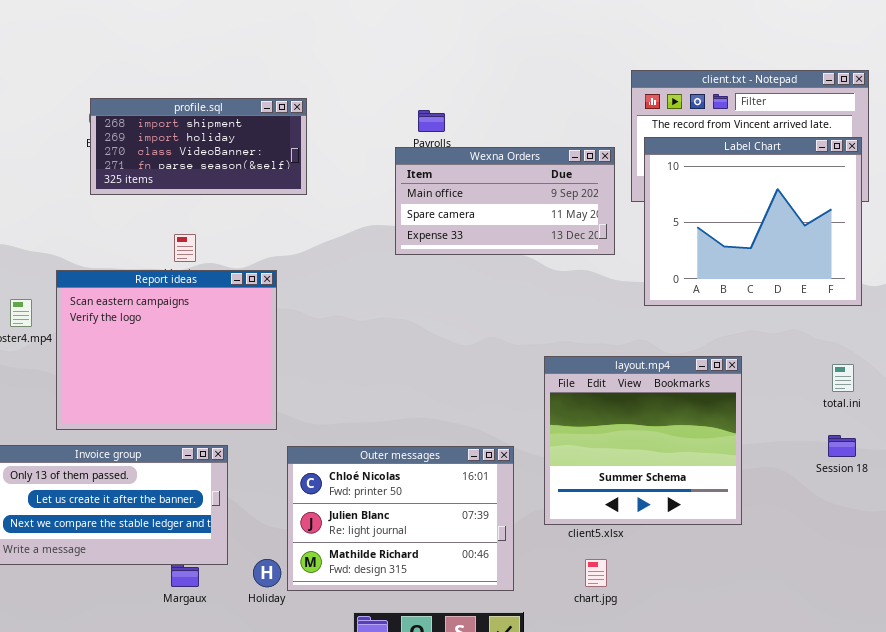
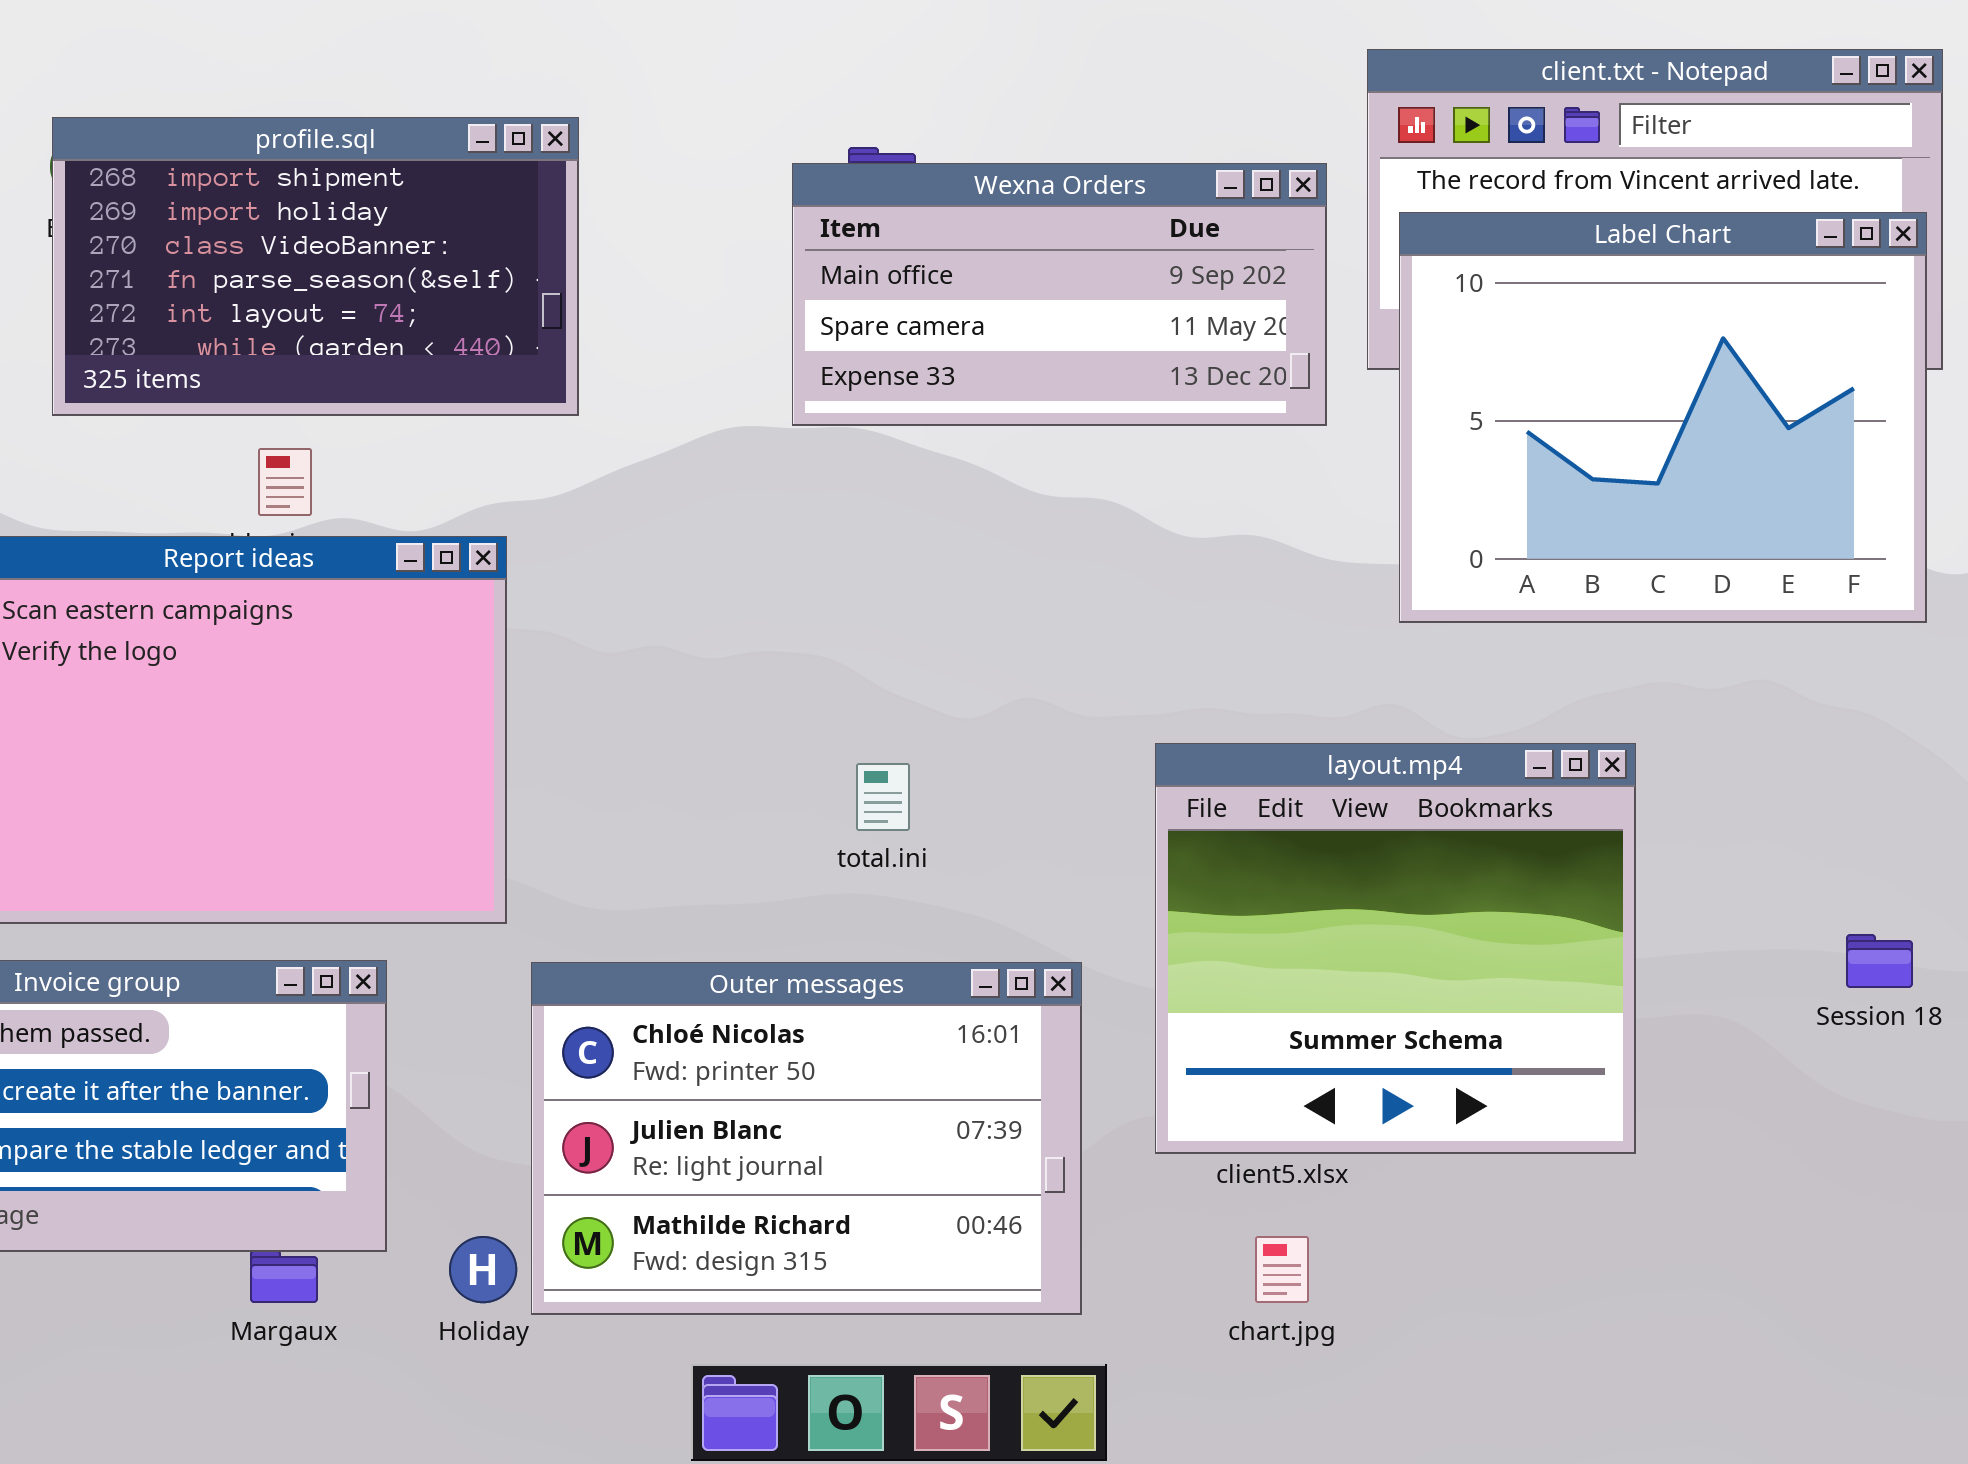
profile.sql: [90,98,307,195] -> [52,117,579,416], resized
Wexna Orders: [395,147,615,255] -> [792,163,1327,426], moved
total.ini: [832,364,854,392] -> [856,763,910,831], moved

